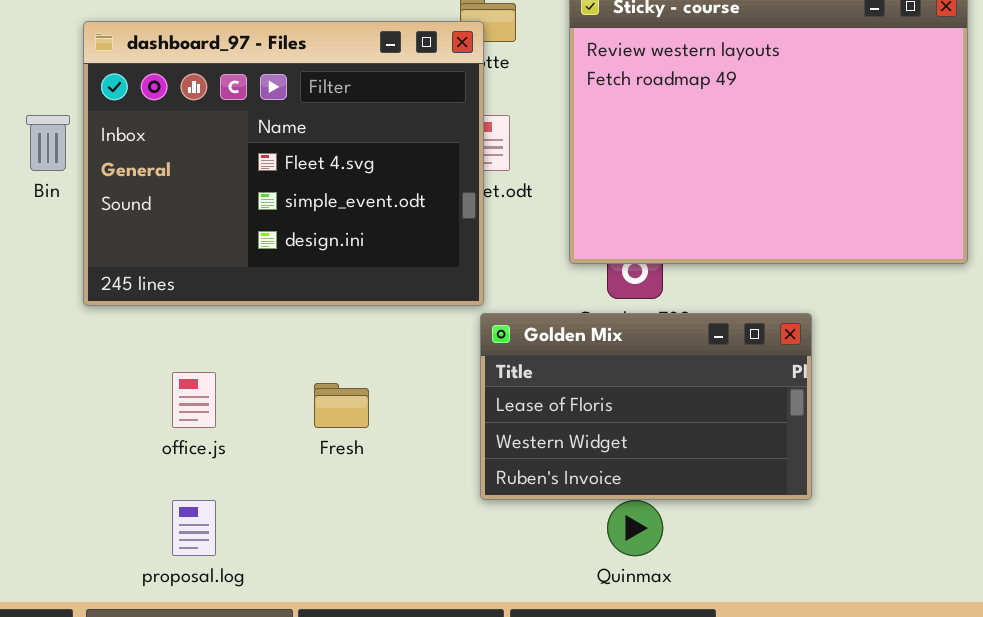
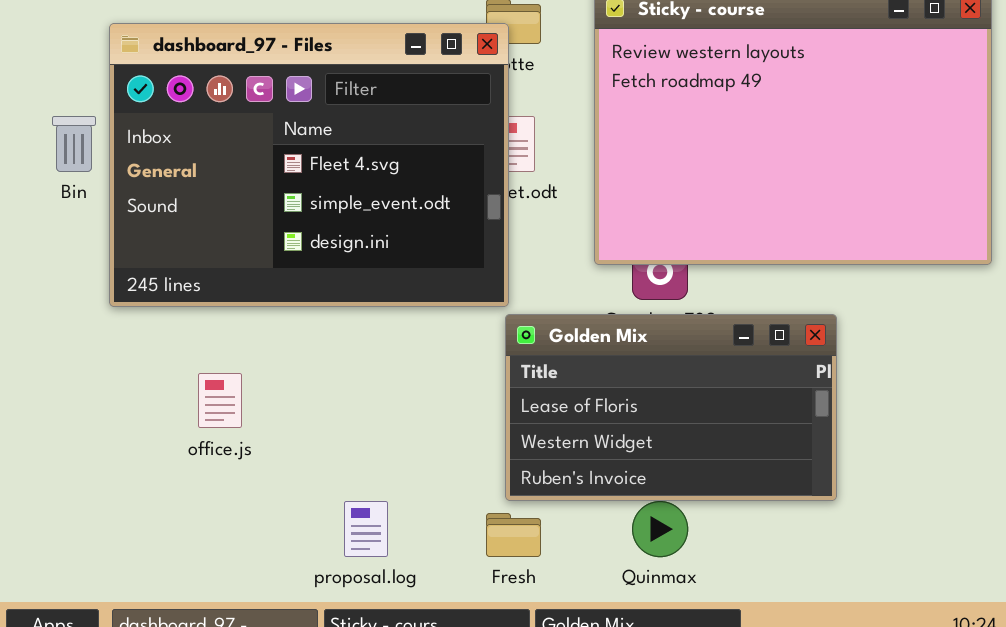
Fresh: [314,383,369,428] -> [486,513,541,557], moved
proposal.log: [172,500,216,556] -> [344,501,388,557], moved

